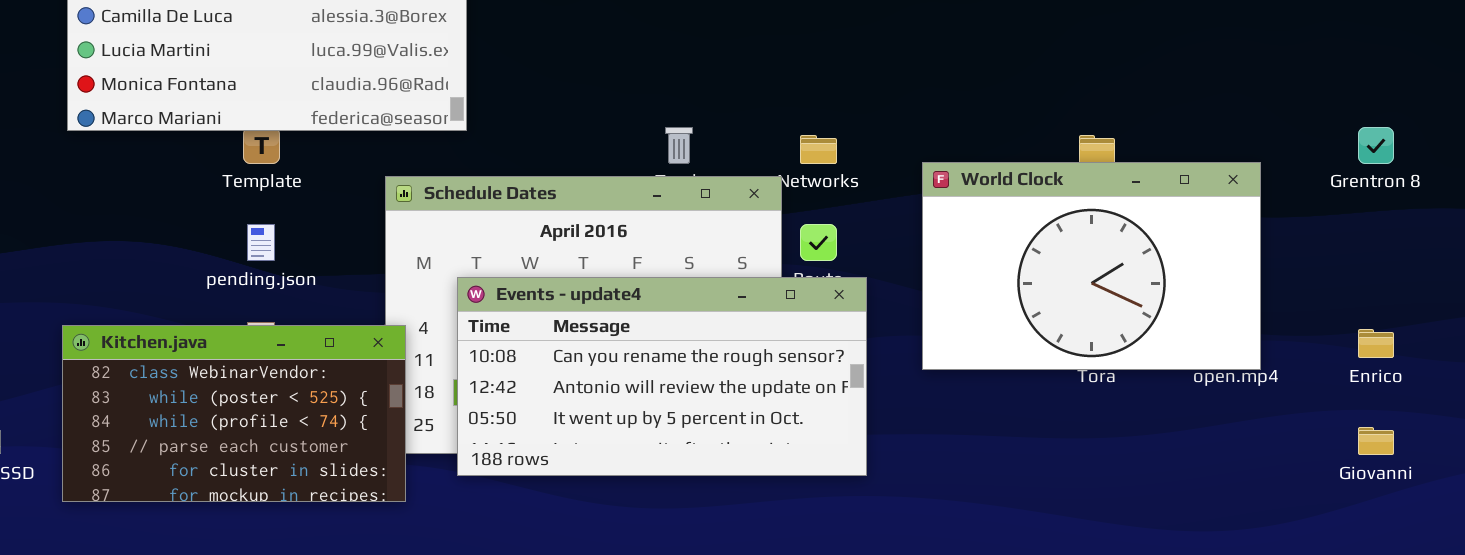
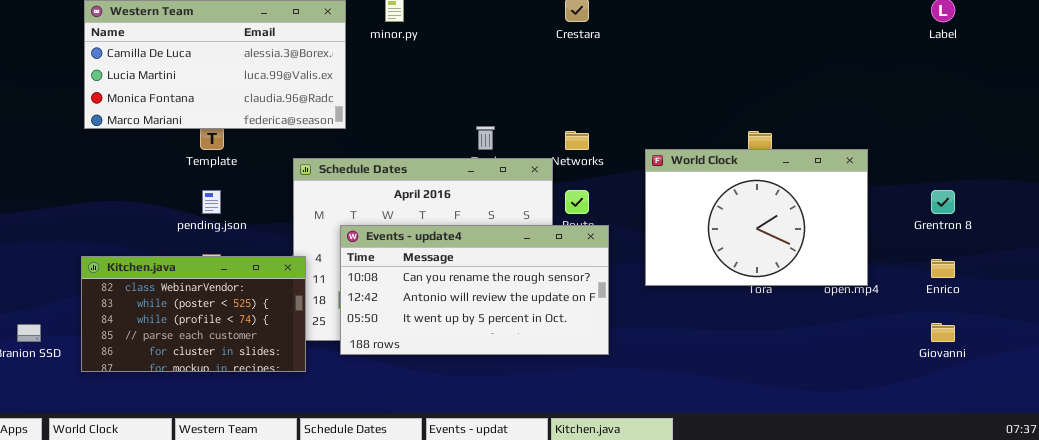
Grentron 8: [1358,127,1394,164] -> [931,190,955,214], moved

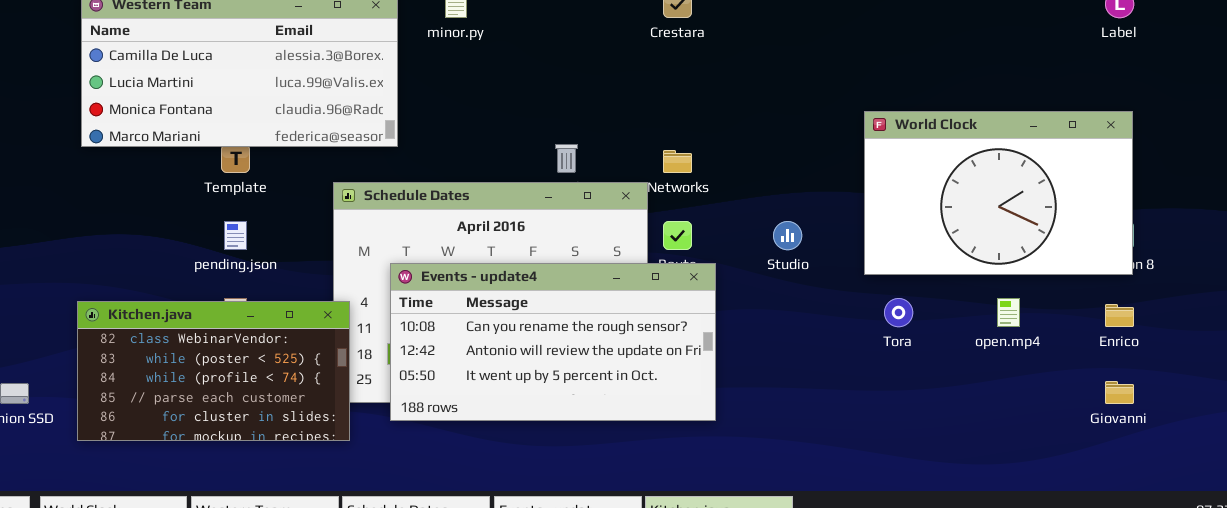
World Clock: [645,149,868,286] -> [864,111,1133,275], moved

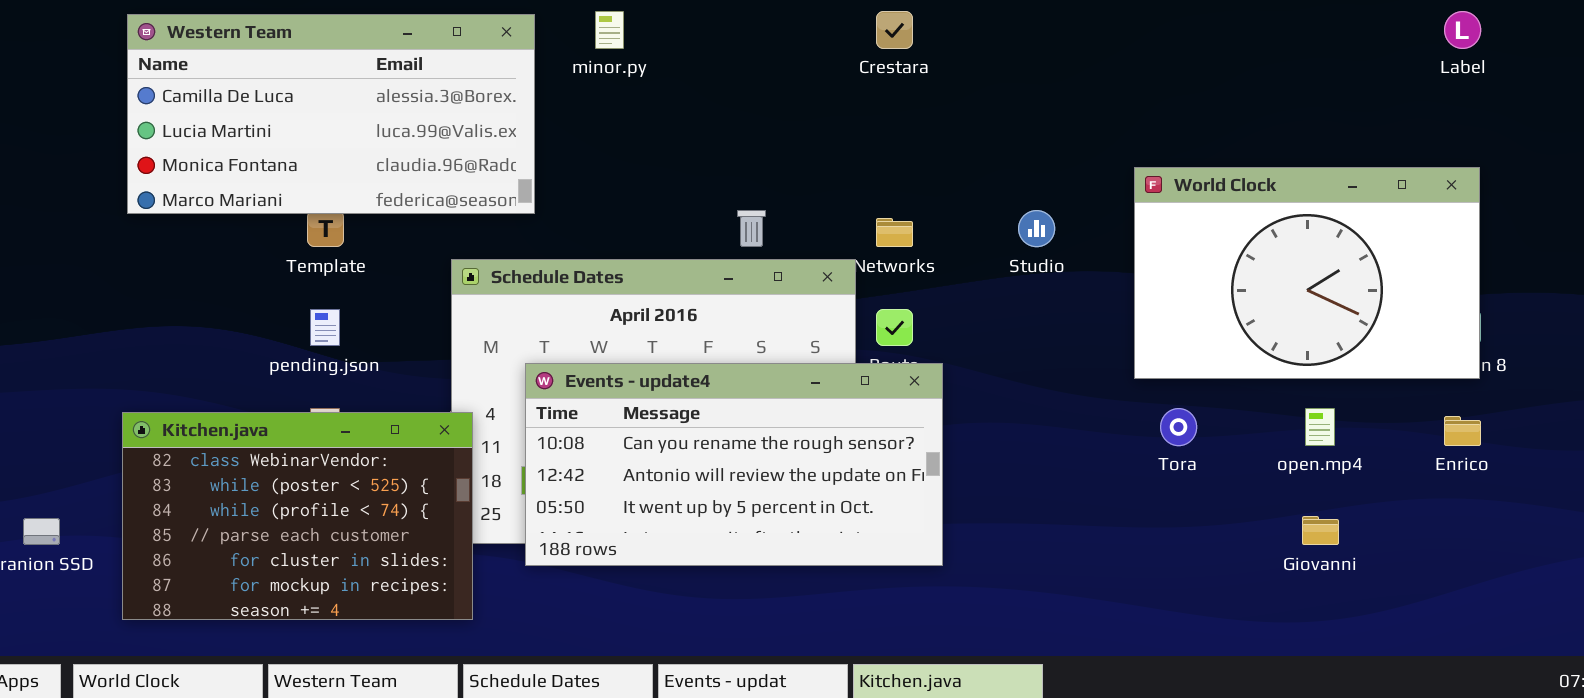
Studio: [773,221,802,250] -> [1018,210,1055,247], moved
Kitchen.java: [77,301,350,441] -> [122,412,473,620], resized
Giovanni: [1105,381,1134,404] -> [1302,516,1339,545], moved

